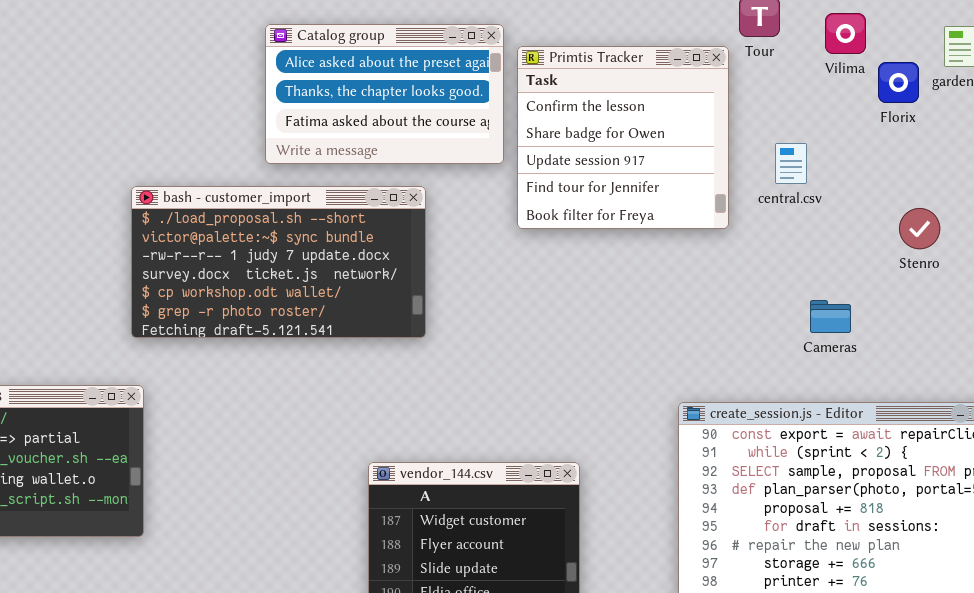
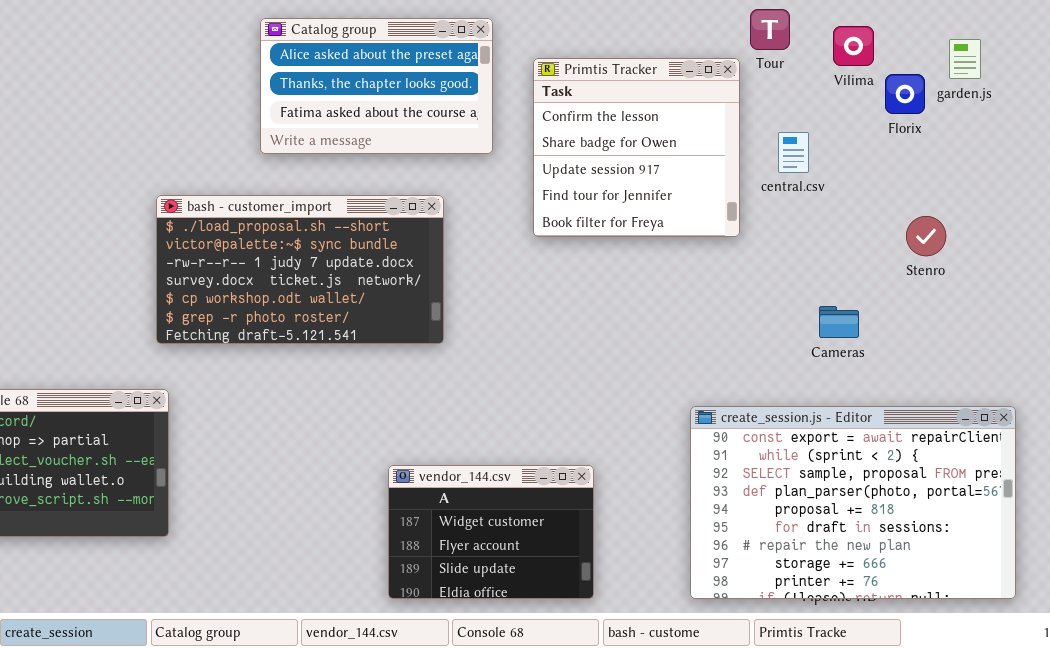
Catalog group: [265,24,504,164] -> [260,18,493,154], moved
central.csv: [775,143,807,184] -> [778,132,809,173], moved

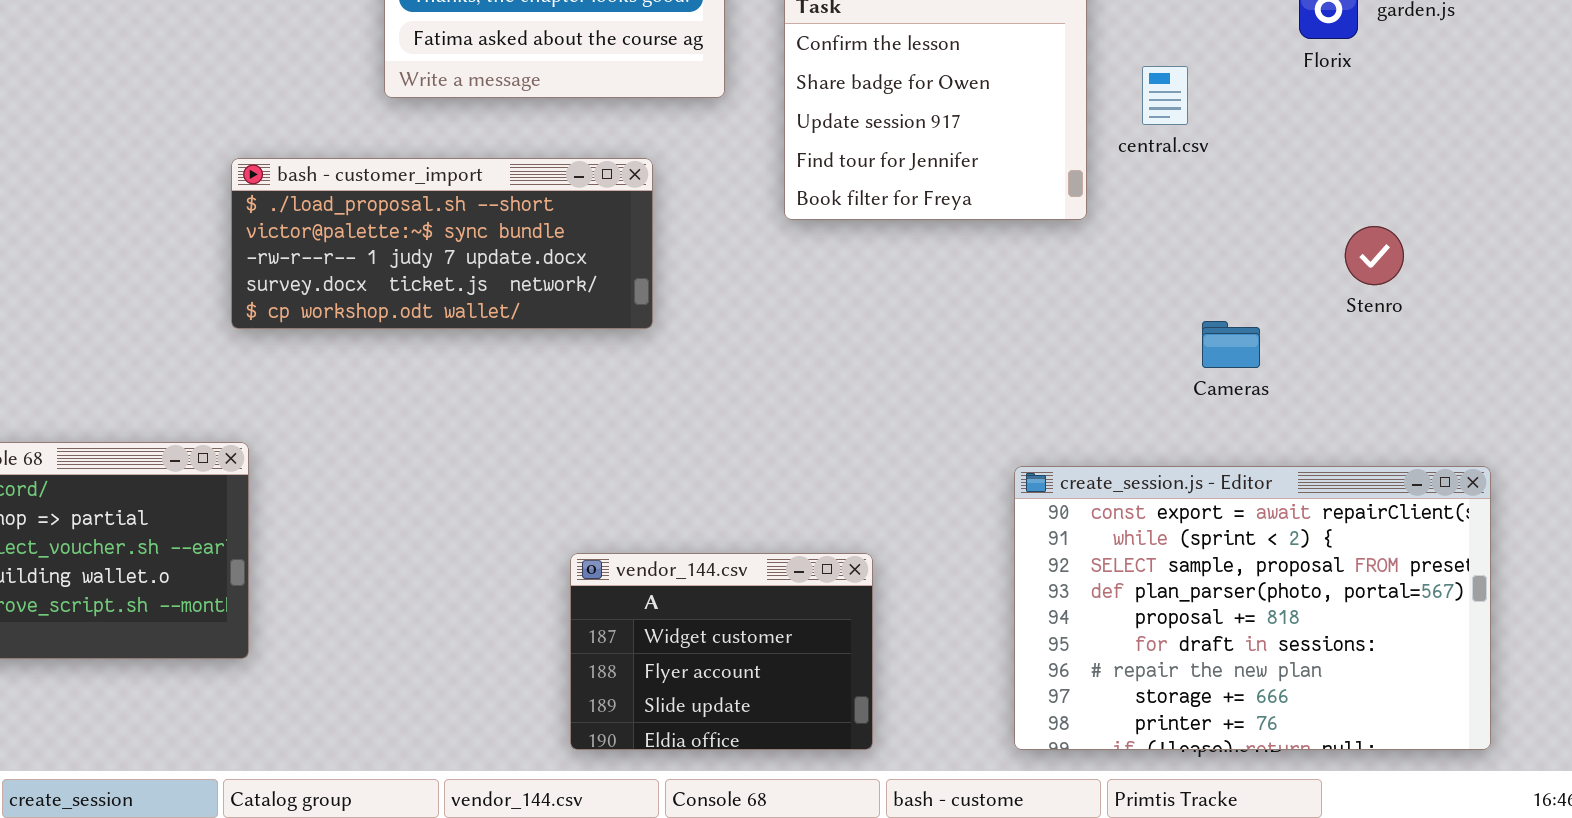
bash - customer_import: [156,195,444,344] -> [231,158,653,329], resized
Stenro: [906,216,946,256] -> [1345,226,1404,285], moved

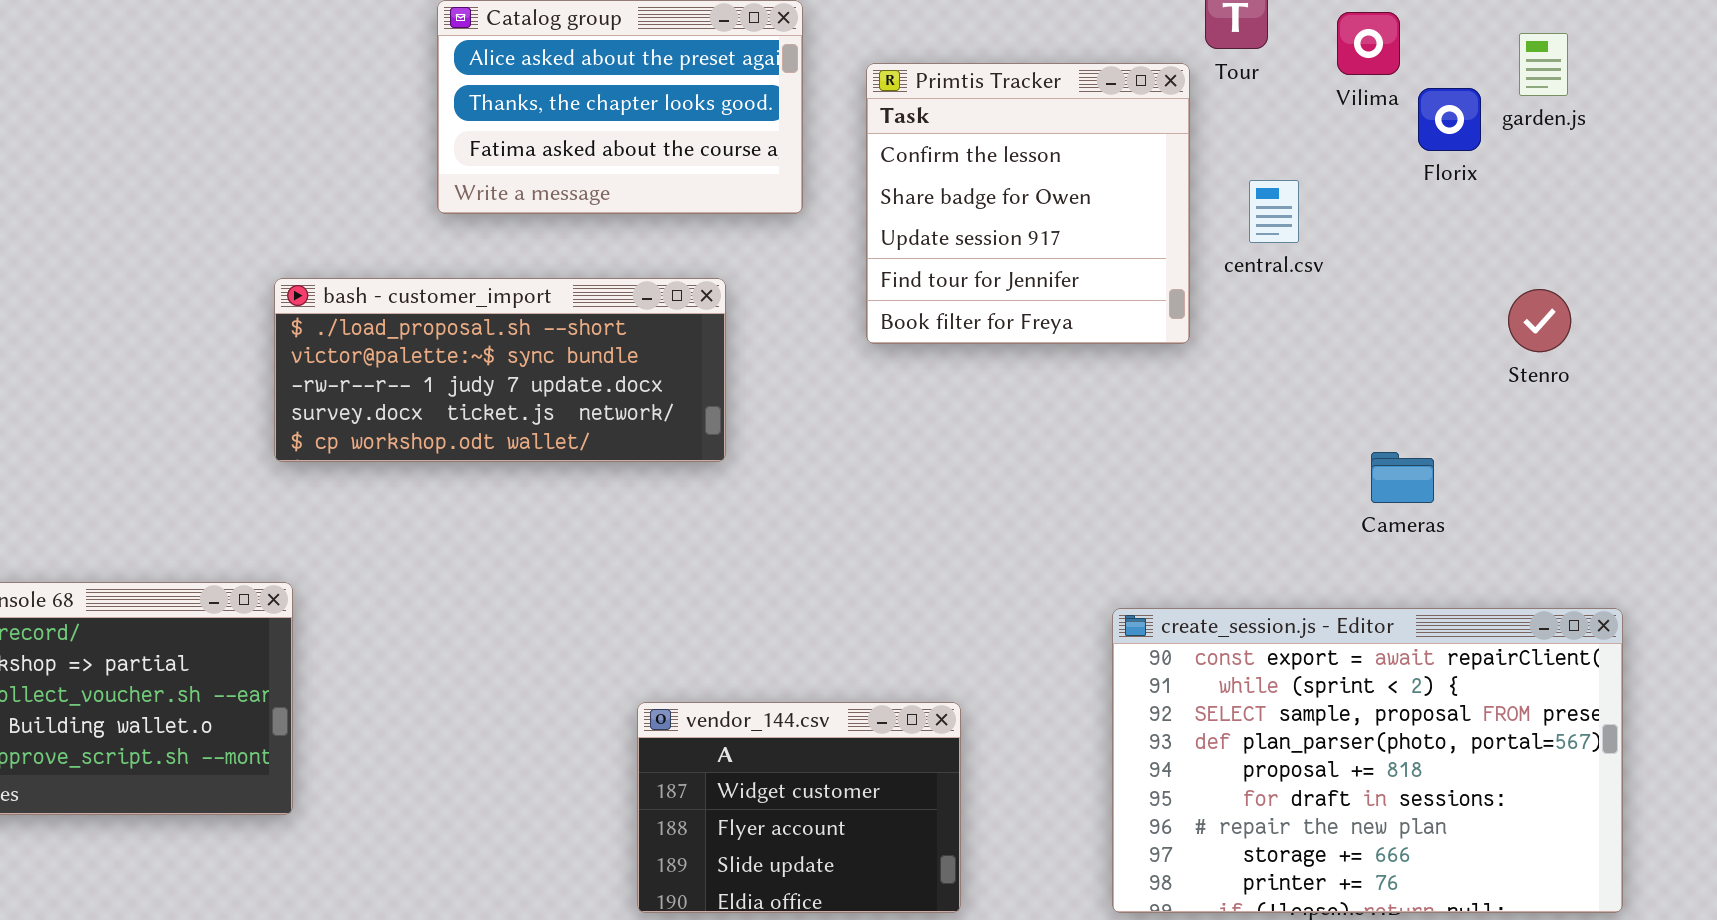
Stenro: [1345,226,1404,285] -> [1508,289,1571,352], moved
Cameras: [1202,321,1260,368] -> [1371,452,1434,503], moved

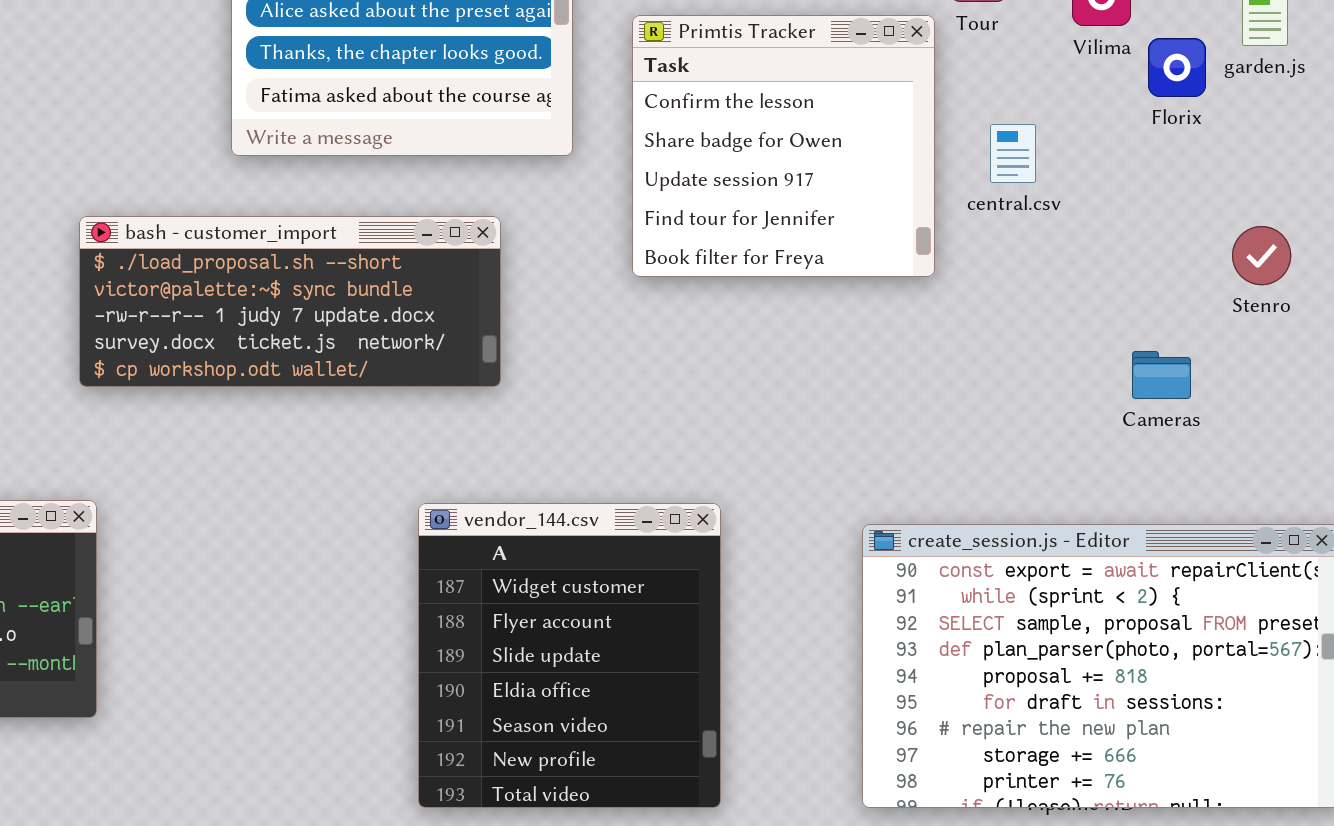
Cameras: [1371,452,1434,503] -> [1132,351,1191,399], moved
vendor_144.csv: [637,702,961,913] -> [418,503,721,808], resized

